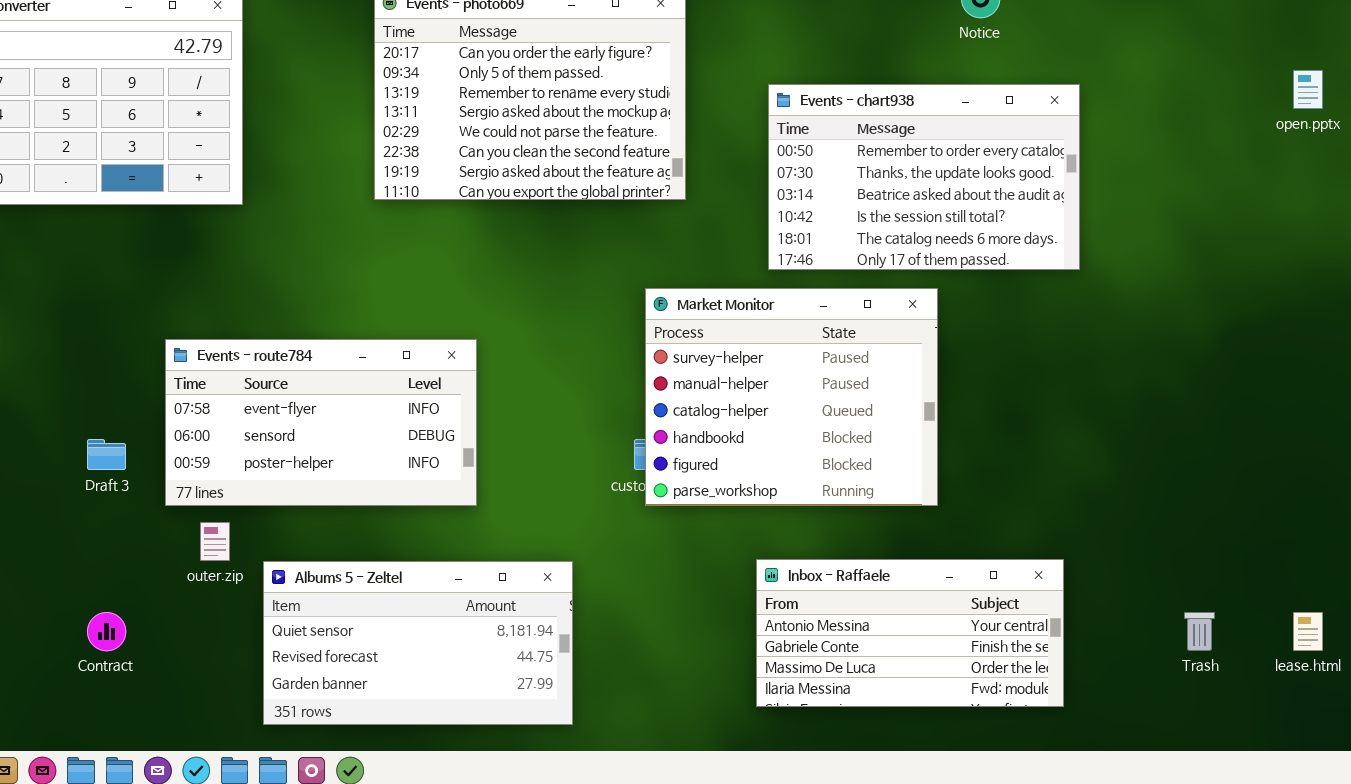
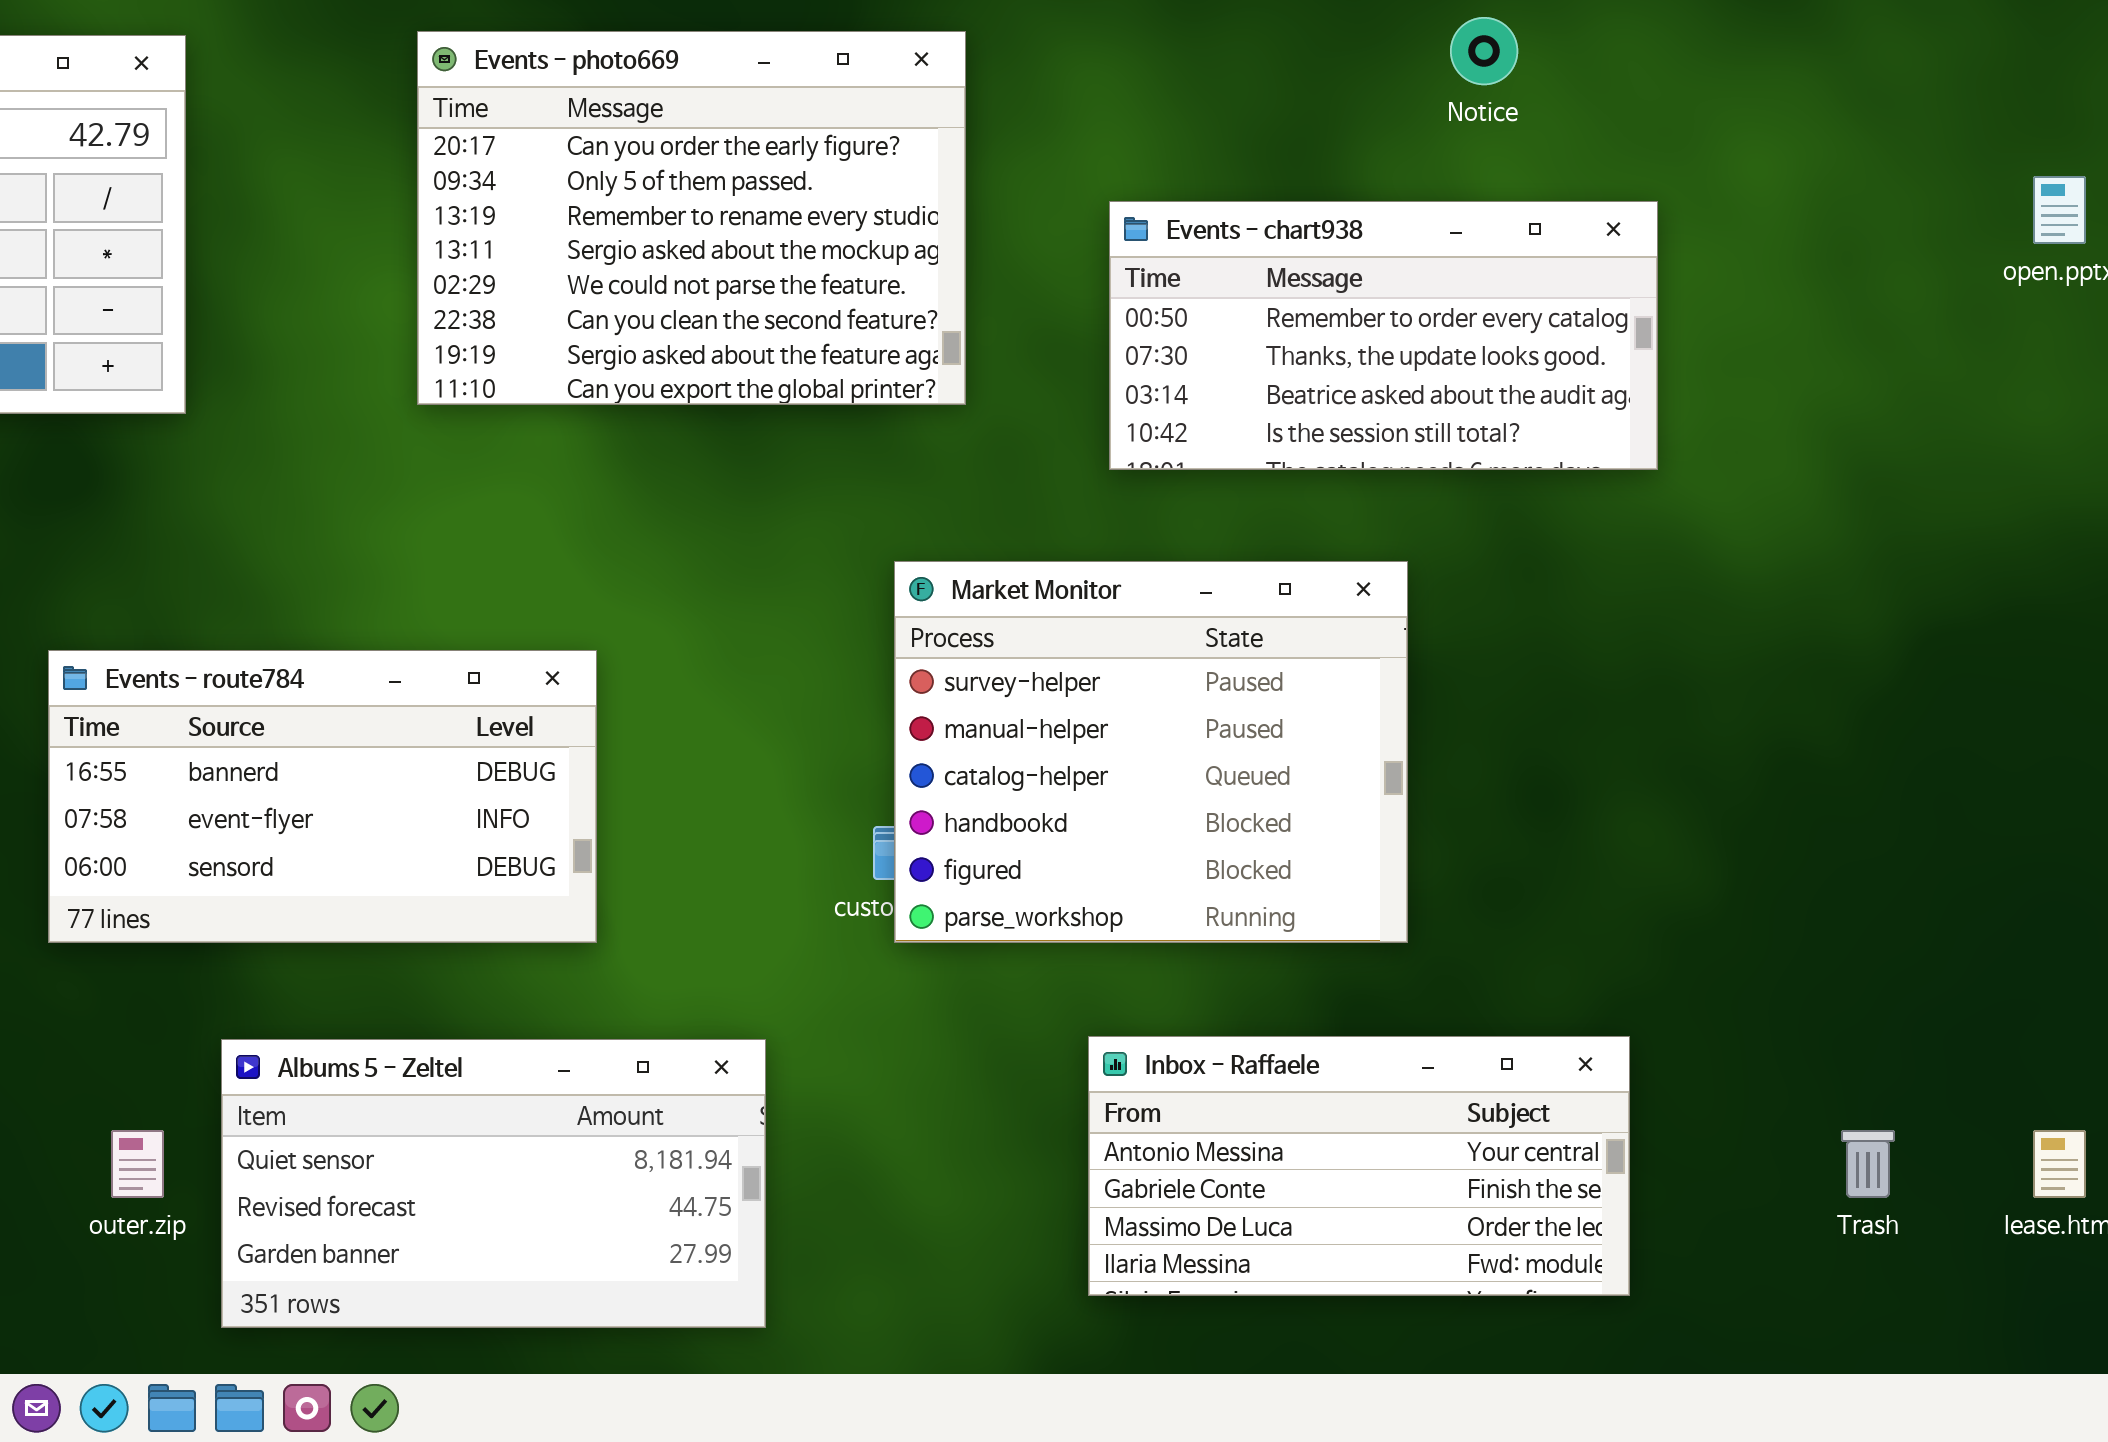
Events - chart938: [768,84,1080,270] -> [1109,201,1658,470], resized
Events - route784: [165,339,477,506] -> [48,650,597,943], scrolled up 1 row
outer.zip: [200,522,230,561] -> [111,1130,164,1198], moved

